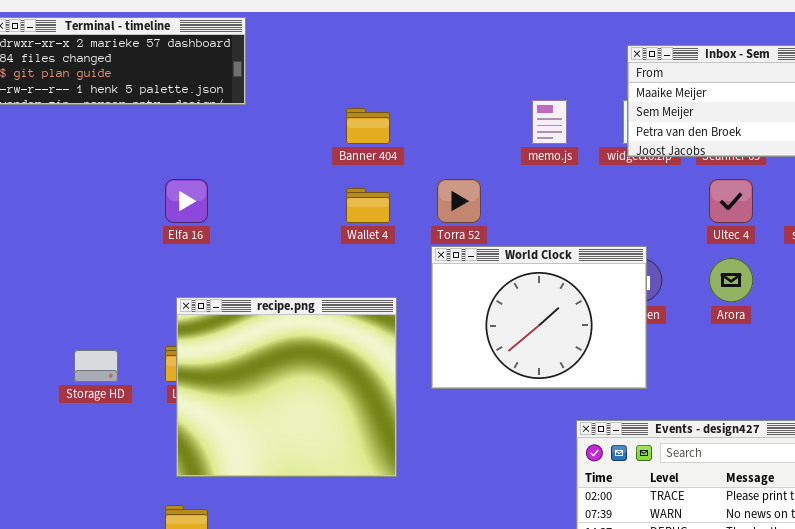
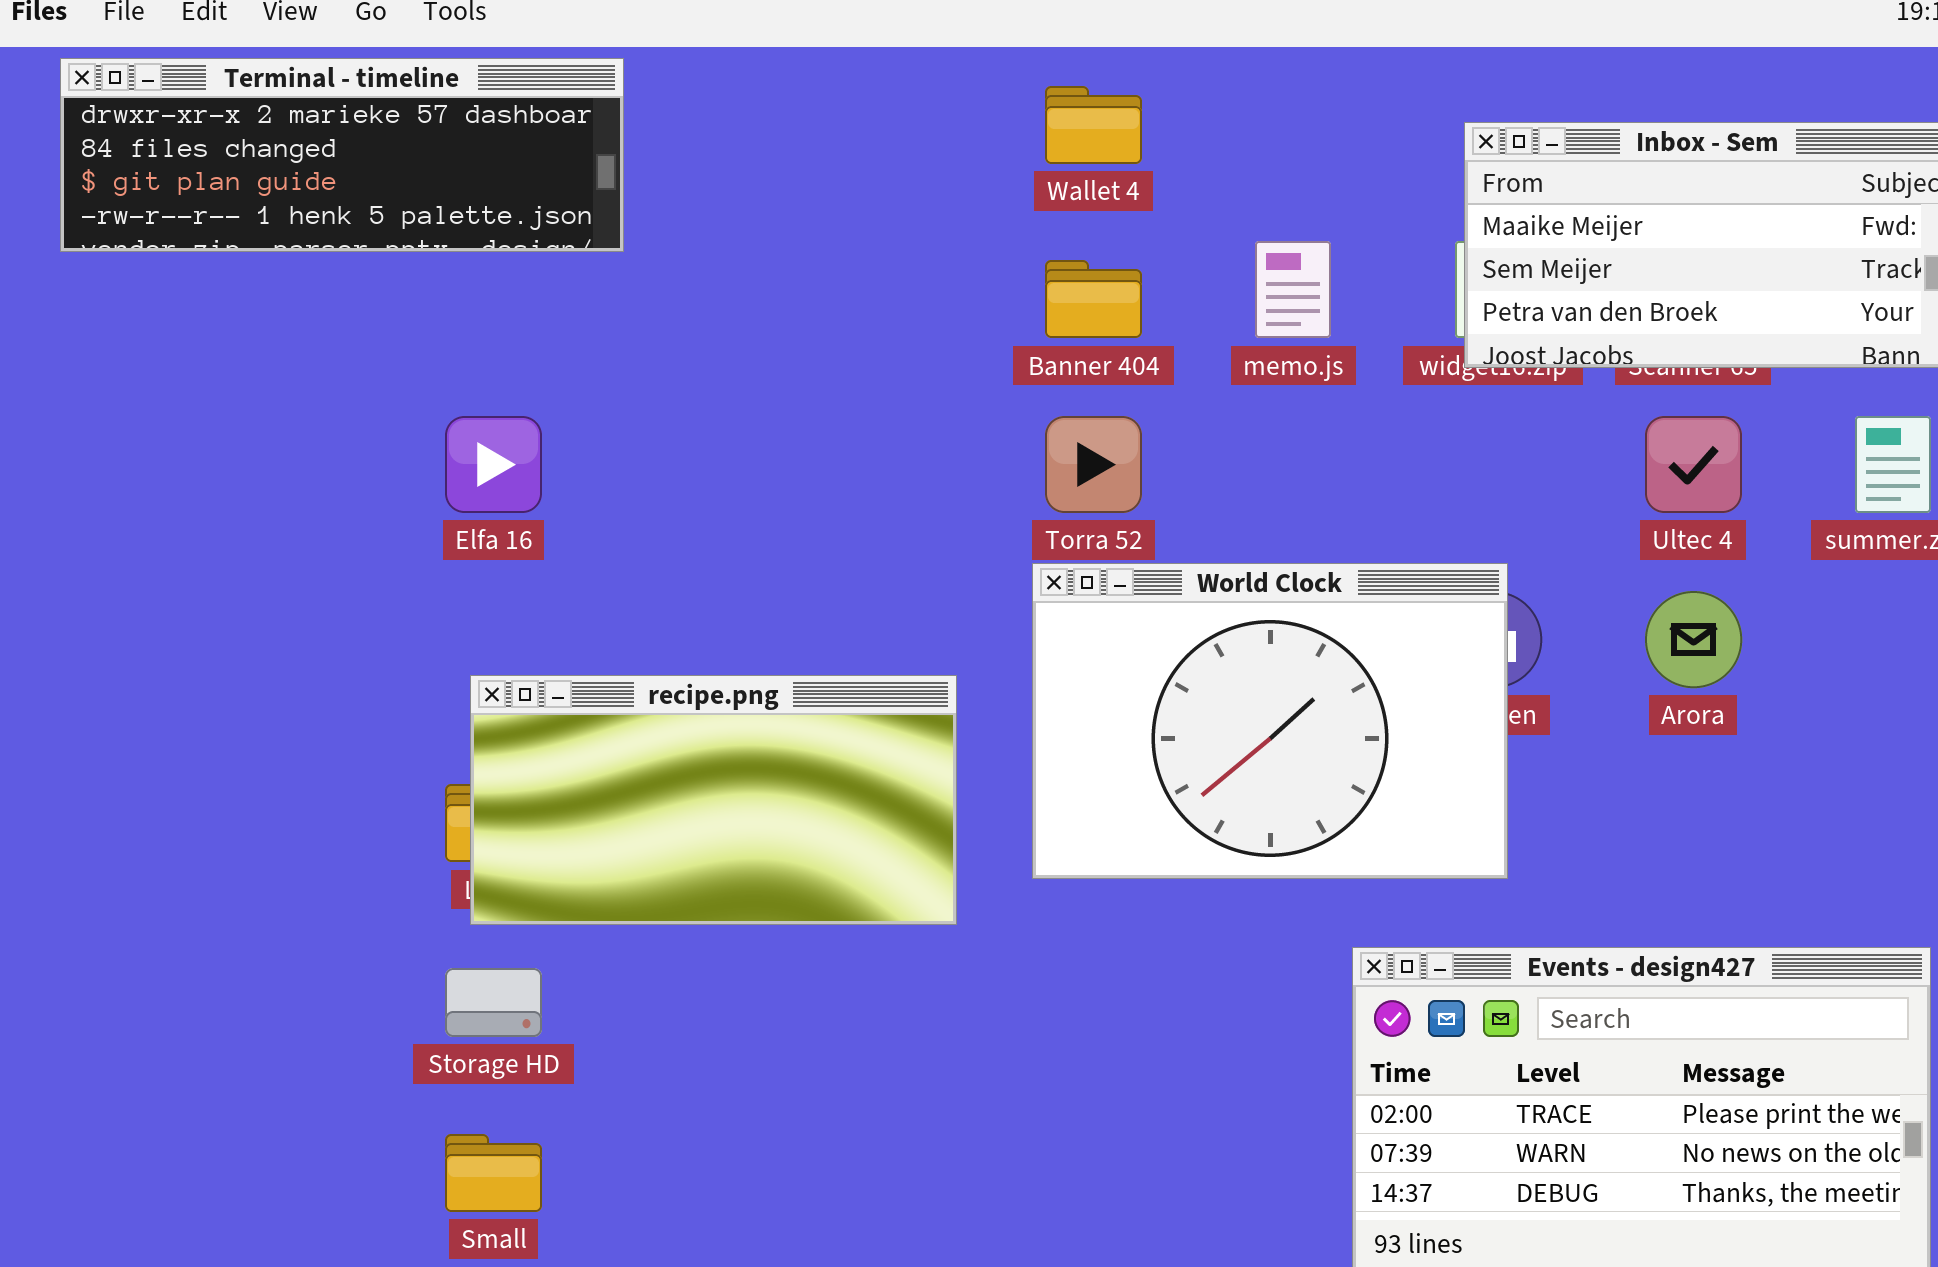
Banner 404: [346,108,390,144] -> [1045,260,1142,338], moved
Wallet 4: [346,188,390,223] -> [1045,86,1142,164], moved
recipe.png: [176,297,397,477] -> [470,675,957,925], resized
Storage HD: [74,350,118,382] -> [445,968,542,1037], moved

